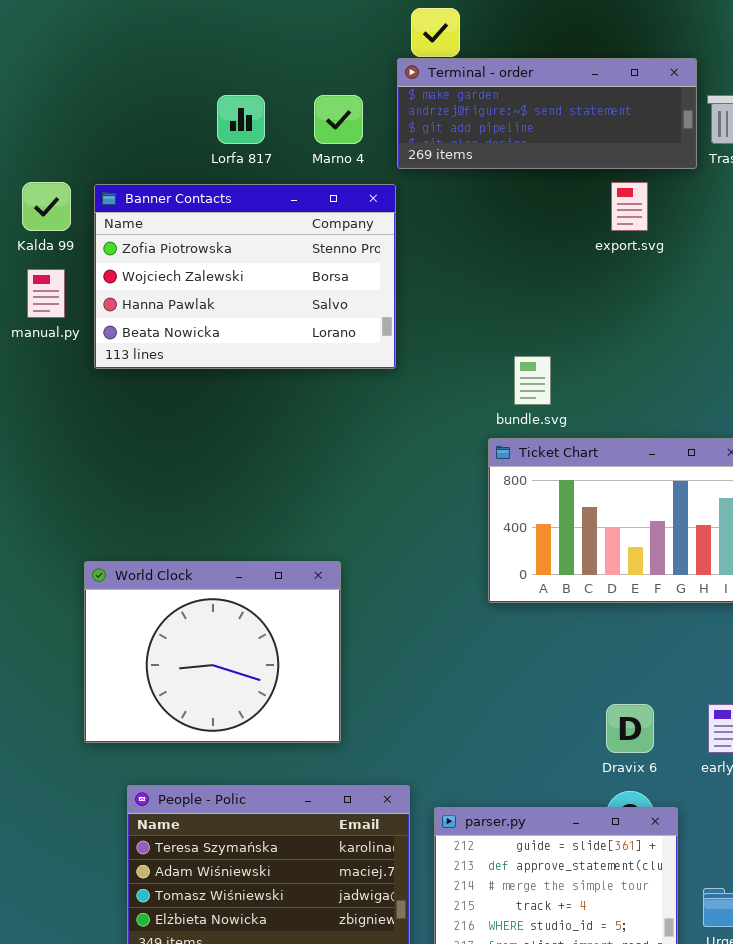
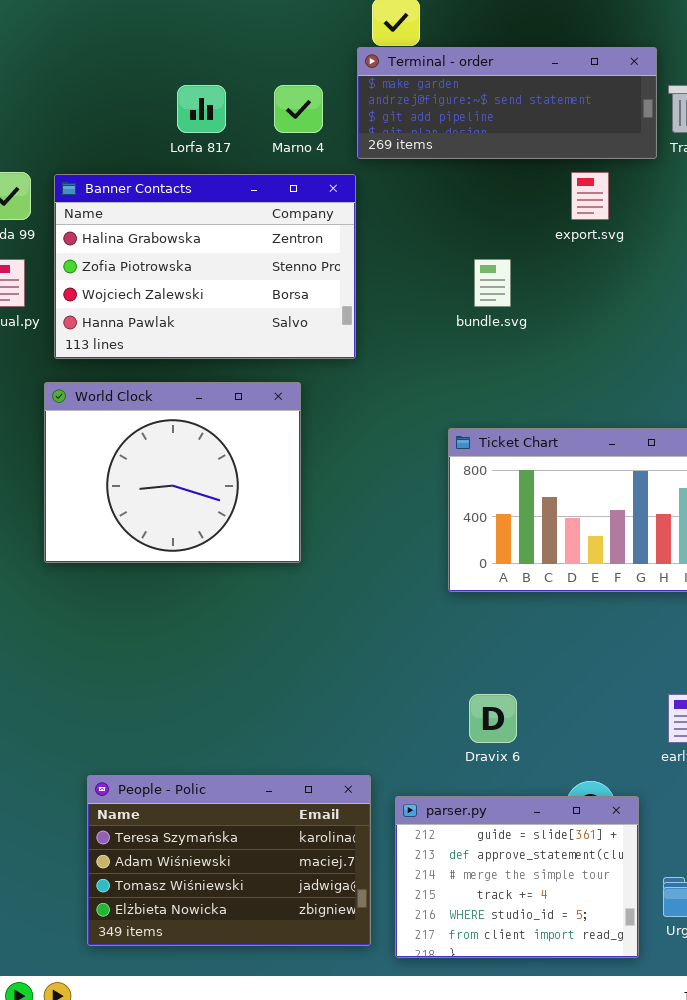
Banner Contacts: [94,184,396,369] -> [54,174,356,359], scrolled up 1 row
bundle.svg: [514,356,551,405] -> [474,259,511,307], moved
World Clock: [84,561,341,743] -> [44,382,301,563], moved
Dravix 6: [606,704,654,753] -> [469,694,517,743], moved

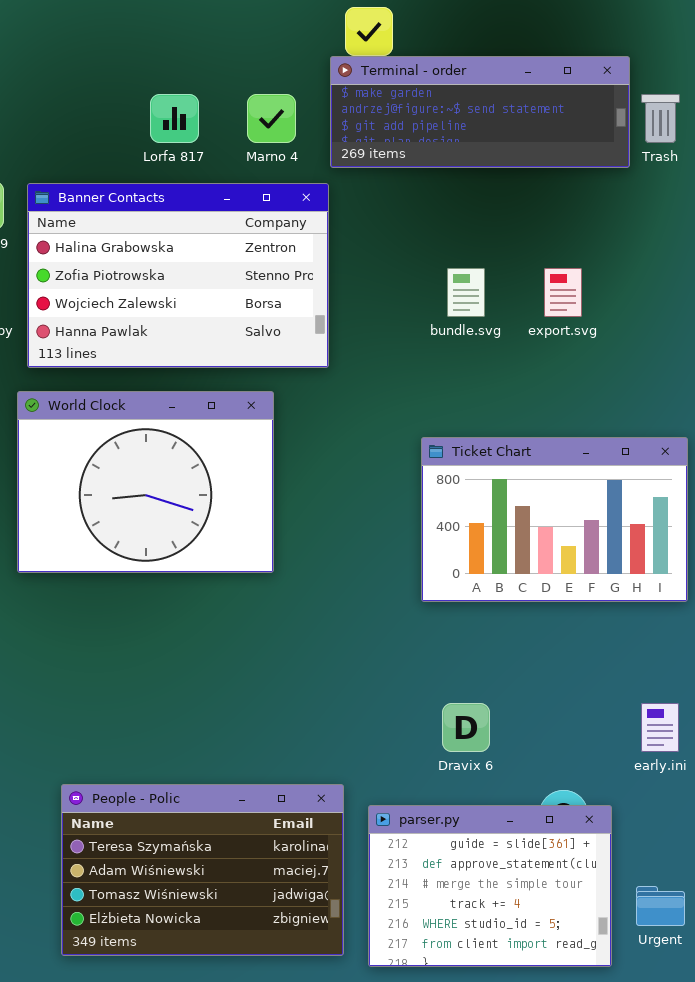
export.svg: [571,172,609,220] -> [544,268,582,317], moved

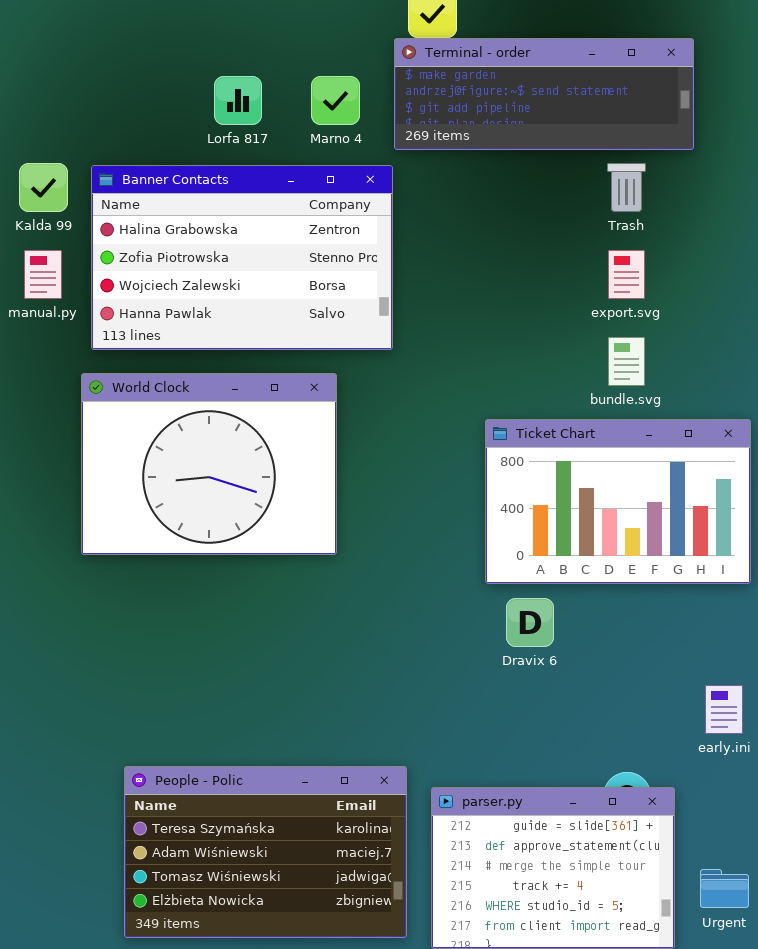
Trash: [641,94,680,143] -> [607,163,646,212], moved
bundle.svg: [447,268,485,317] -> [608,337,645,386], moved
Dravix 6: [442,703,490,752] -> [506,598,554,647], moved

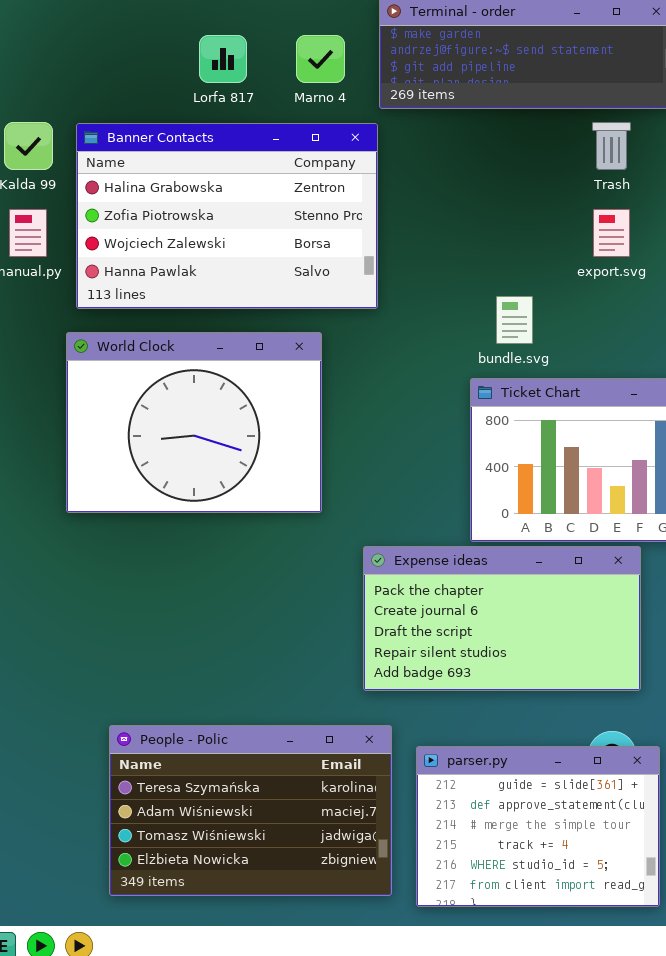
bundle.svg: [608,337,645,386] -> [496,296,533,344], moved
Expense ideas: none -> [363,546,641,691], opened

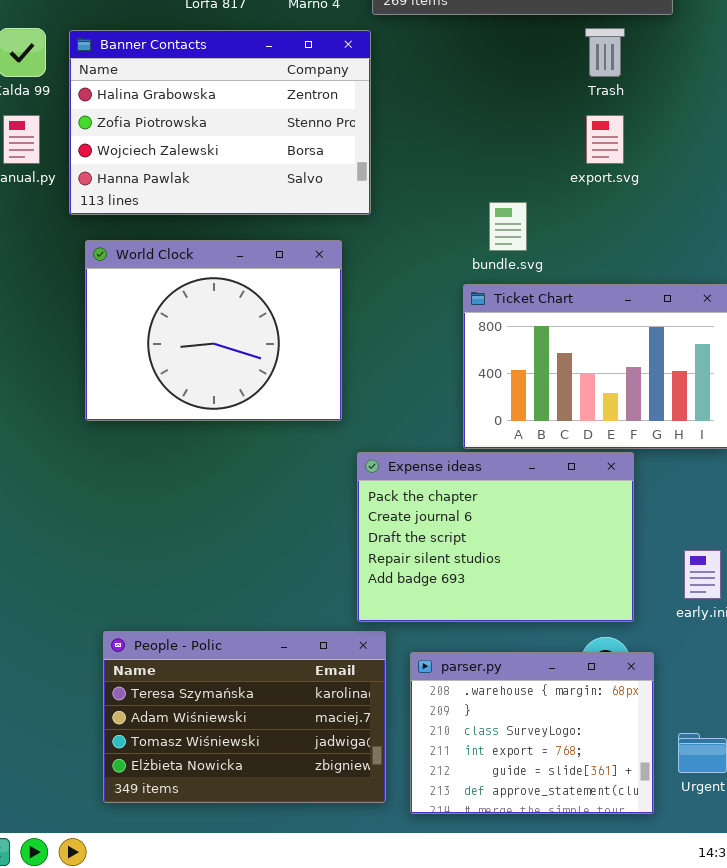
World Clock: [66,332,322,513] -> [85,240,342,421], moved
Expense ideas: [363,546,641,691] -> [357,452,634,622], resized
parser.py: [416,746,660,907] -> [410,652,654,814], scrolled up 4 rows

